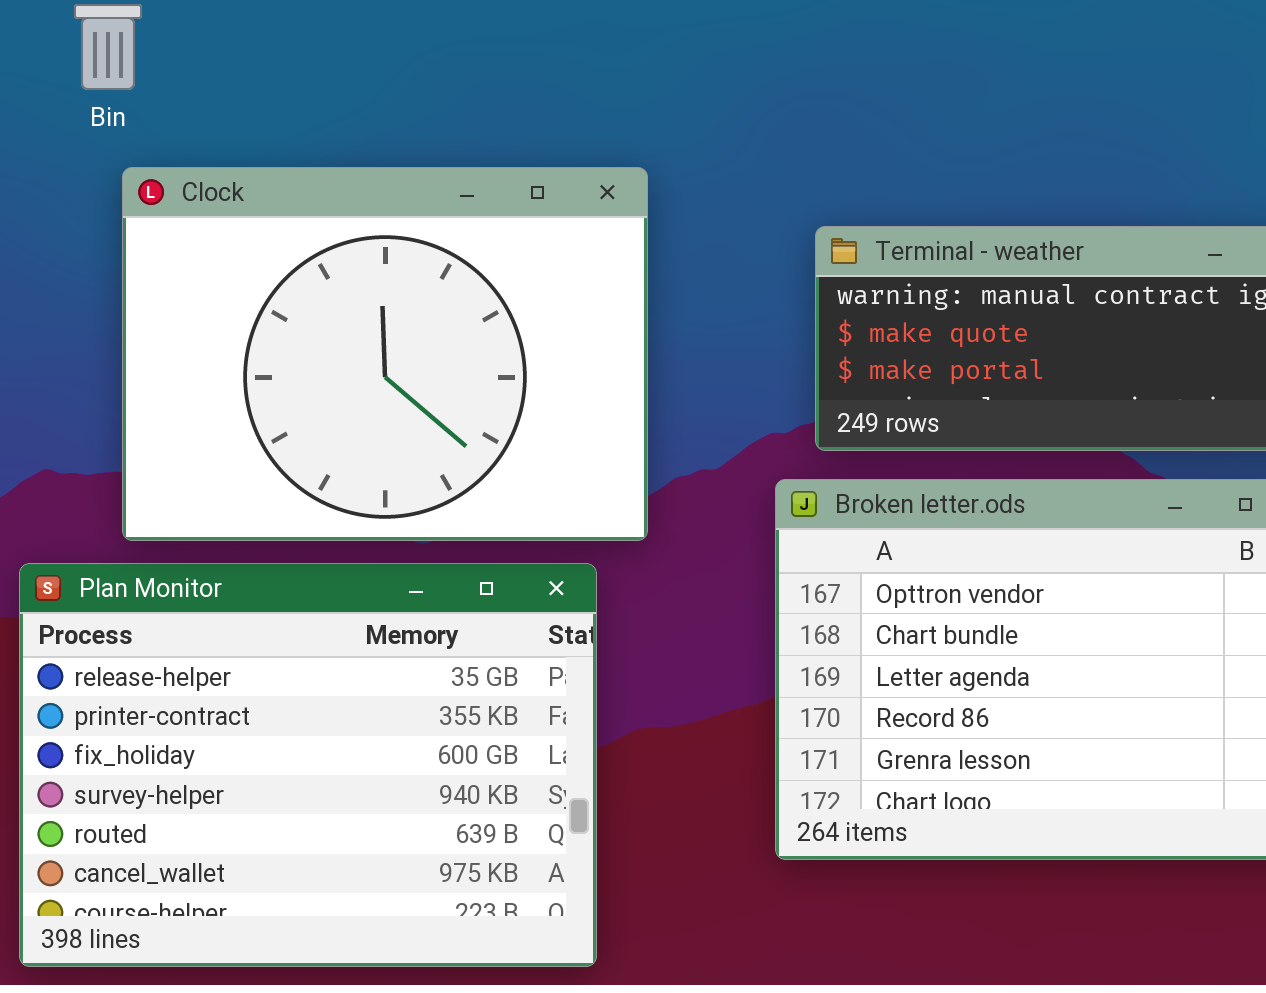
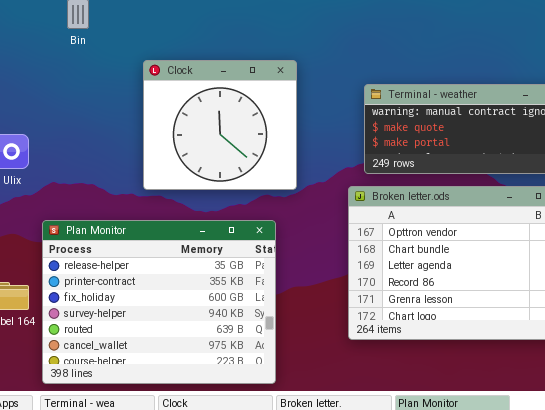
Clock: [122,167,648,541] -> [143,60,297,190], resized

